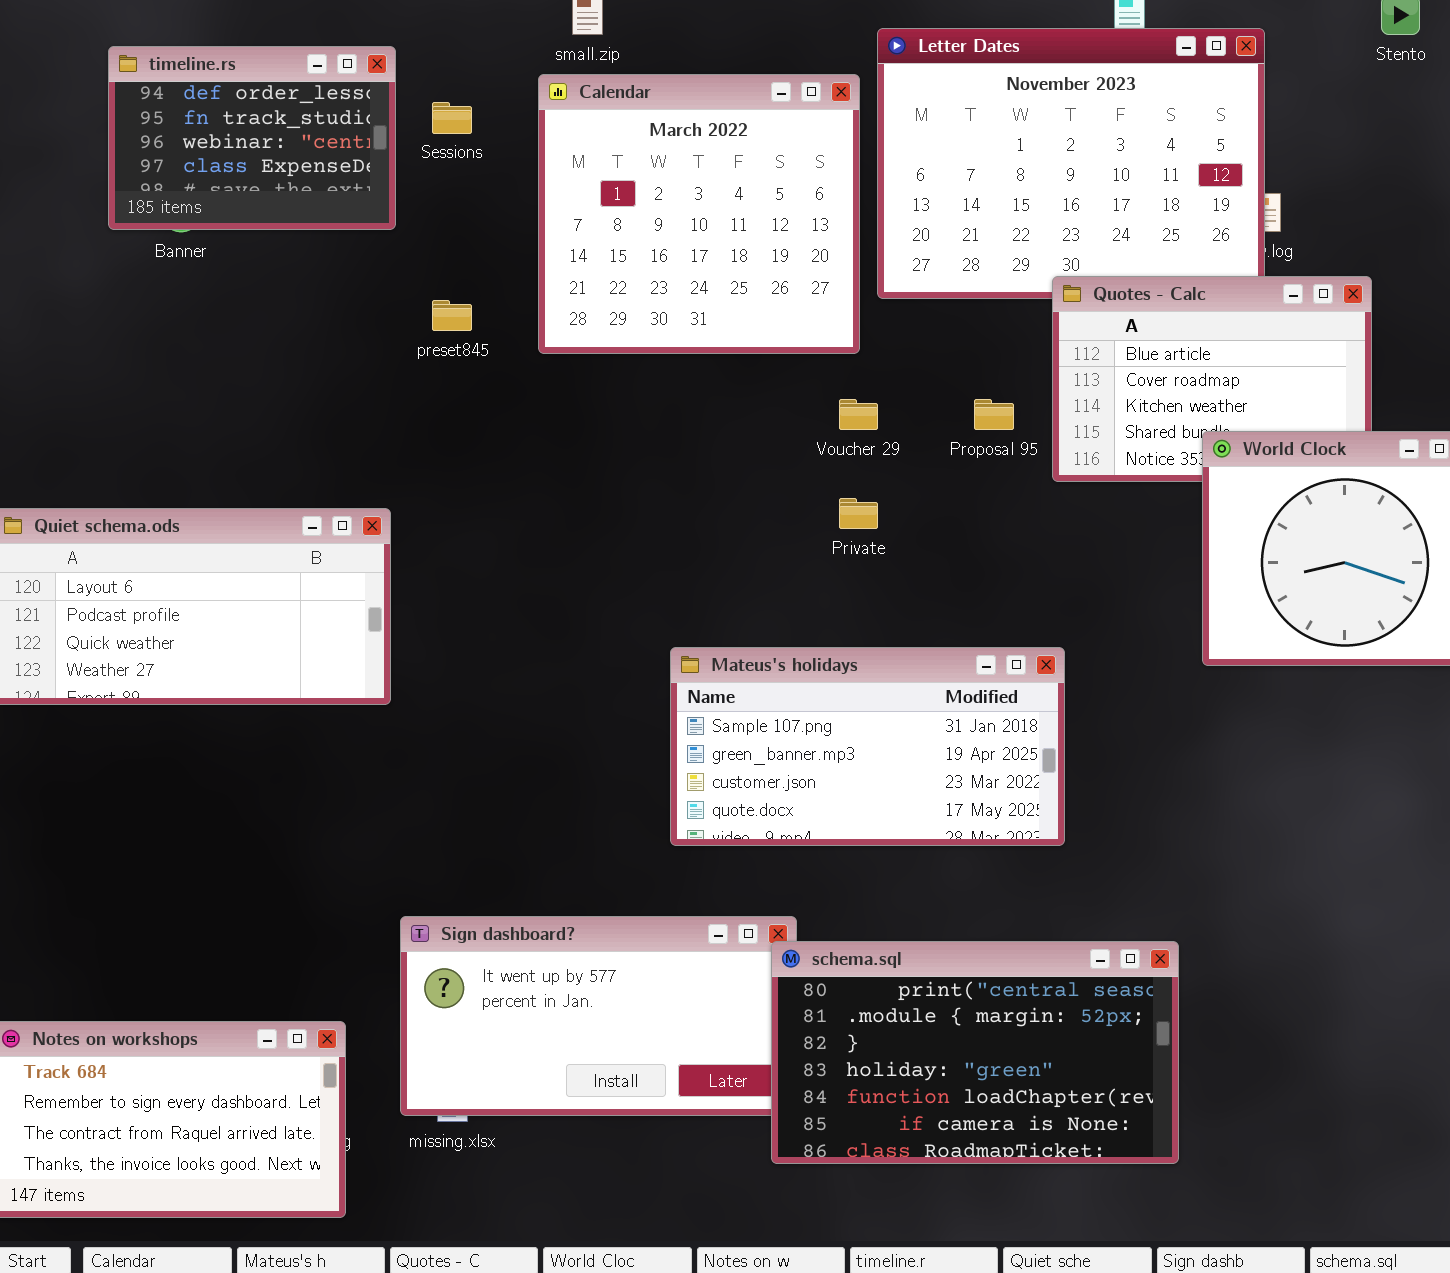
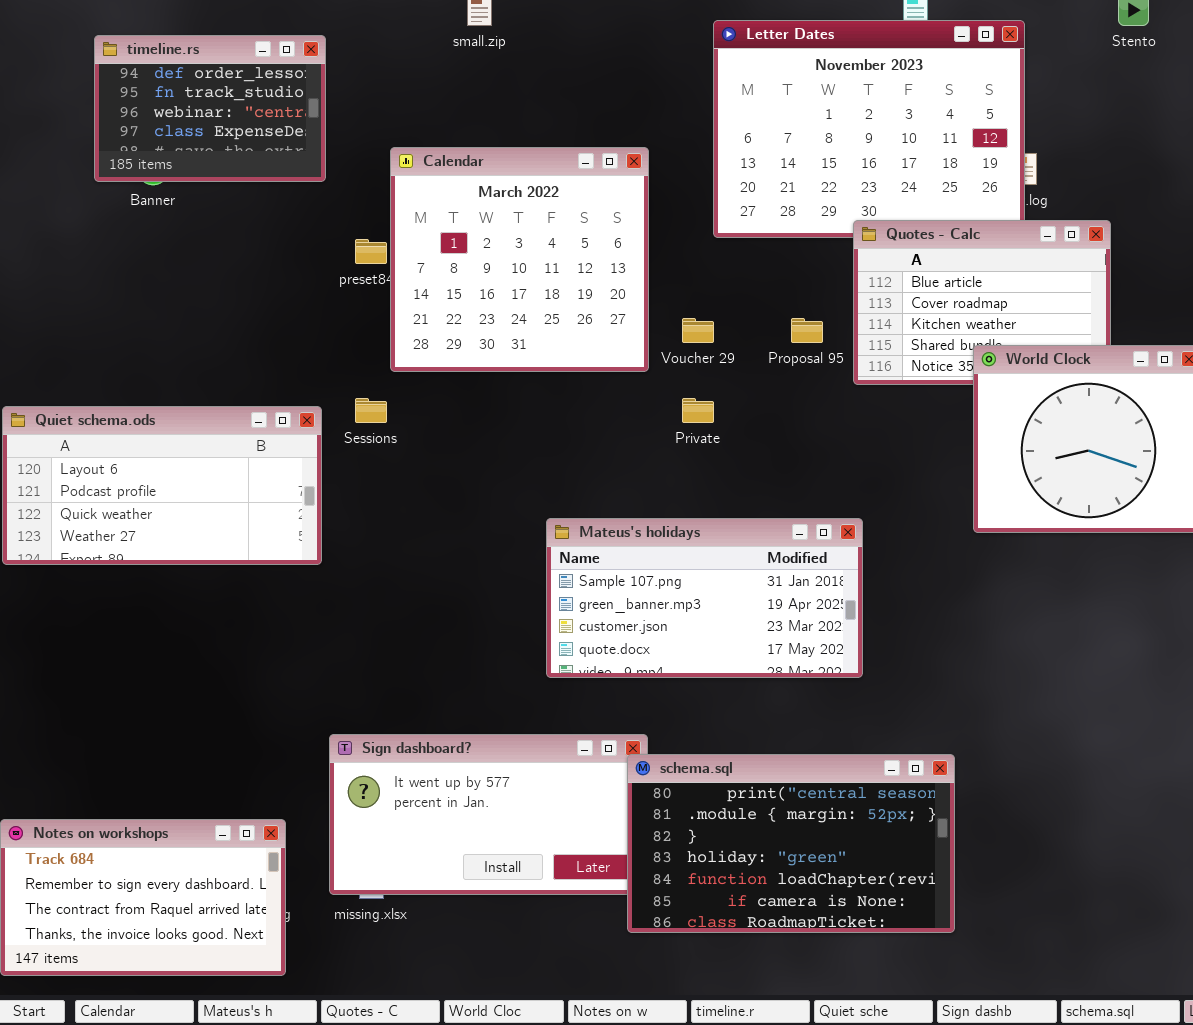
Calendar: [538,74,860,354] -> [390,147,649,372], moved
Sessions: [432,102,472,134] -> [355,398,387,423], moved

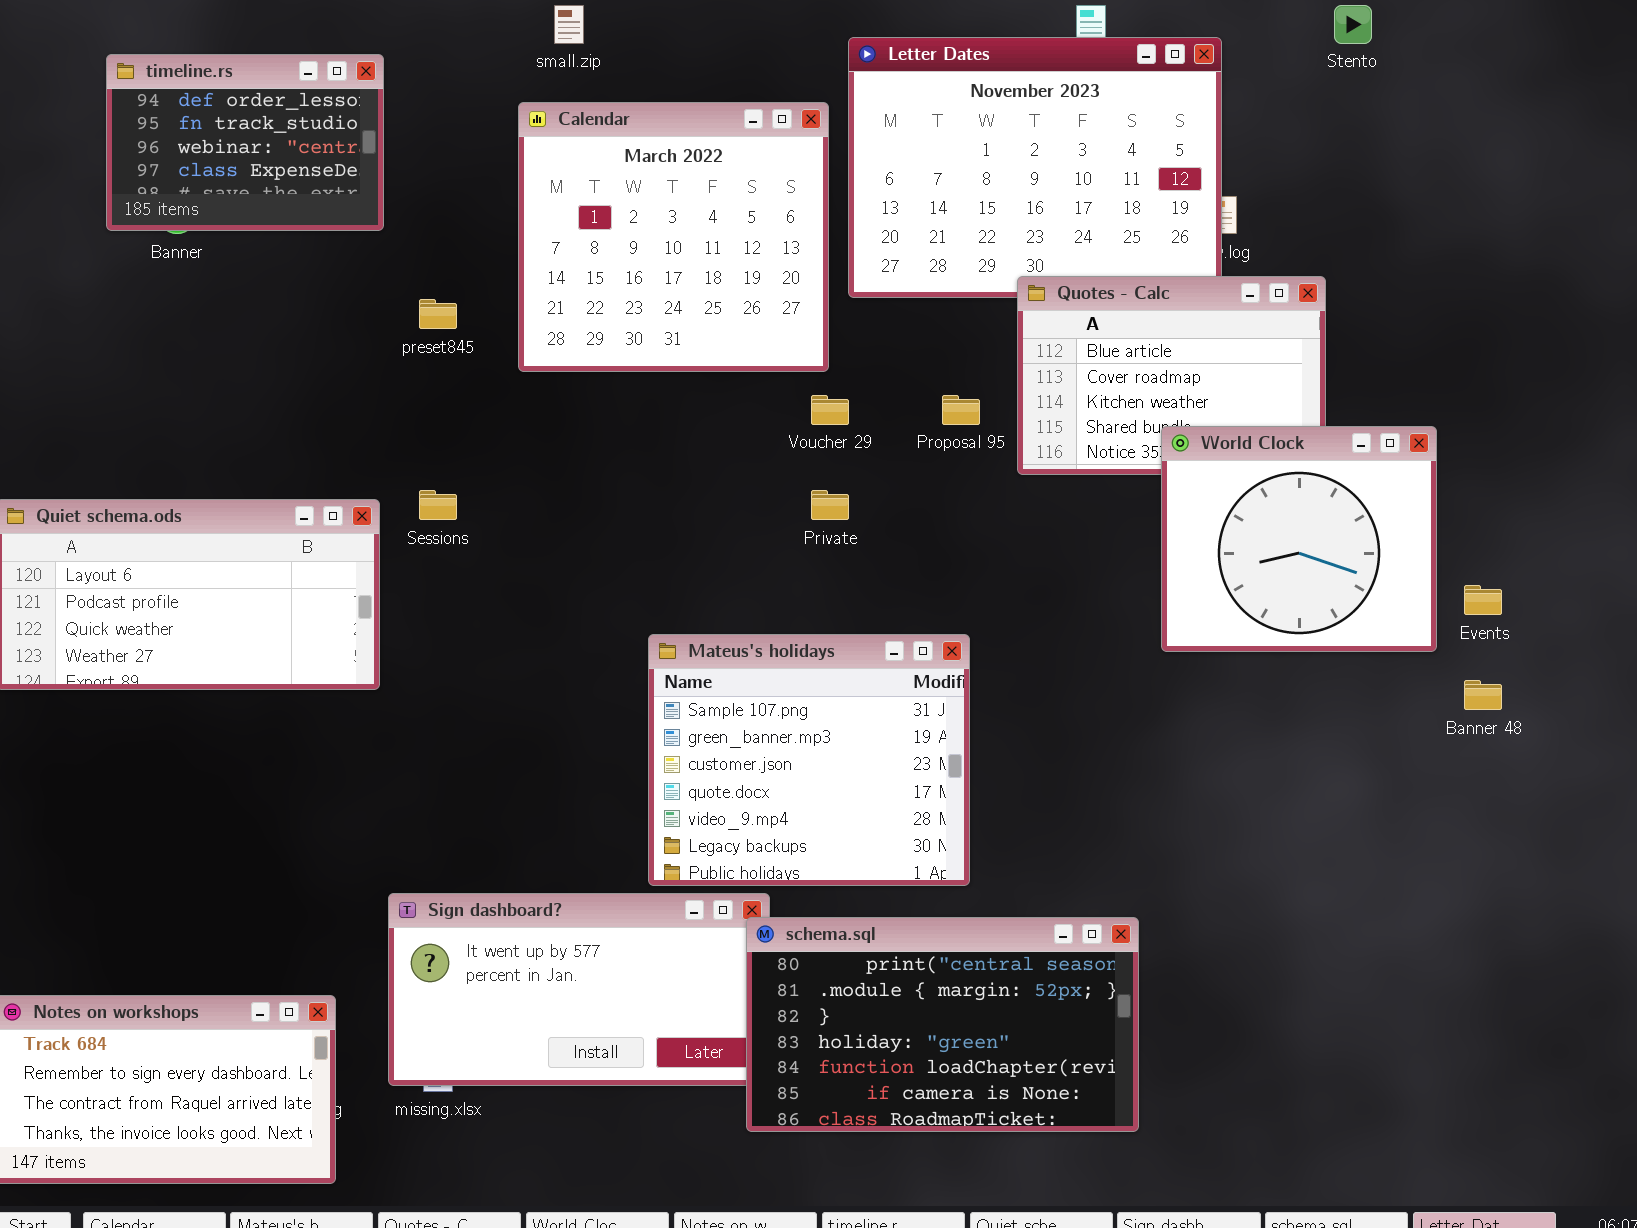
Calendar: [390,147,649,372] -> [518,102,829,372], moved
Mateus's holidays: [546,518,863,678] -> [648,634,970,886], resized

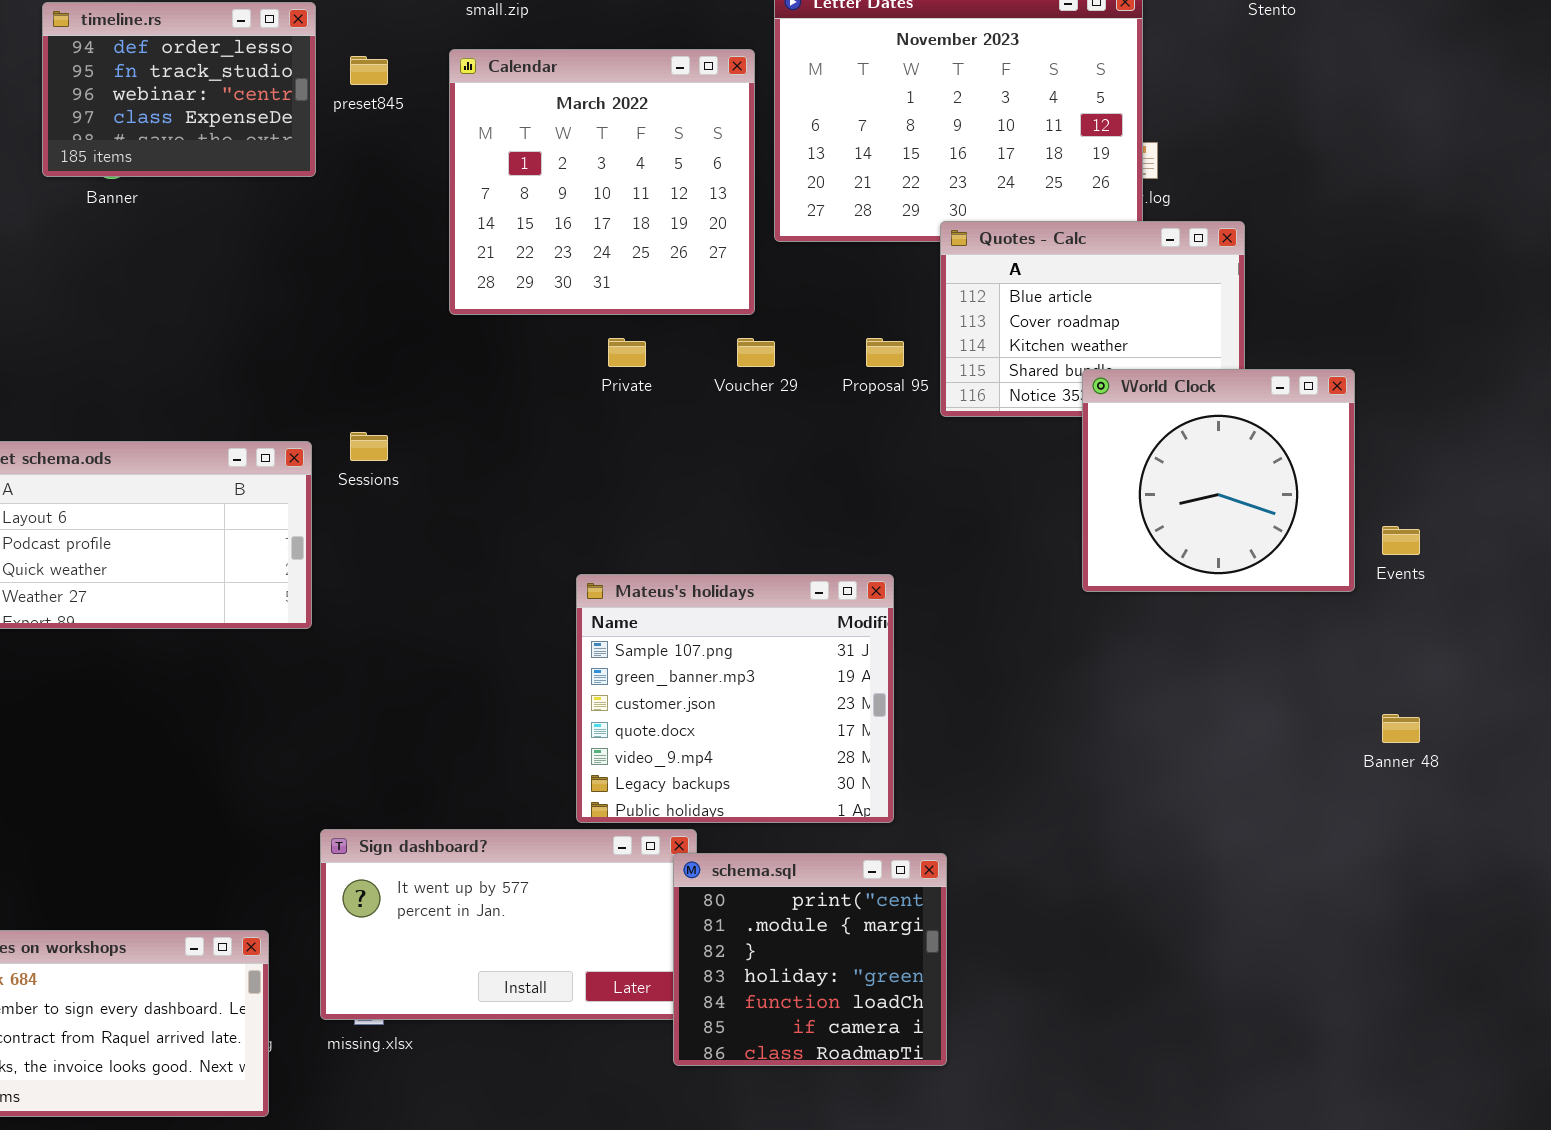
preset845: [419,299,457,329] -> [350,56,388,85], moved
Private: [811,490,849,520] -> [608,338,646,367], moved
Banner 48: [1464,680,1502,710] -> [1382,714,1420,743], moved
schema.sql: [746,917,1139,1132] -> [673,853,947,1066], resized

